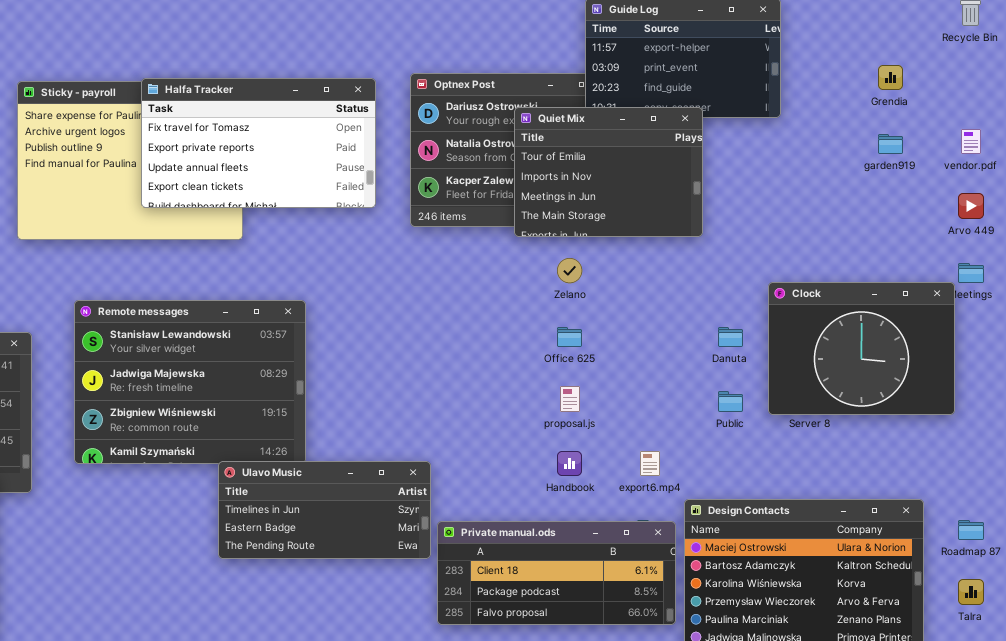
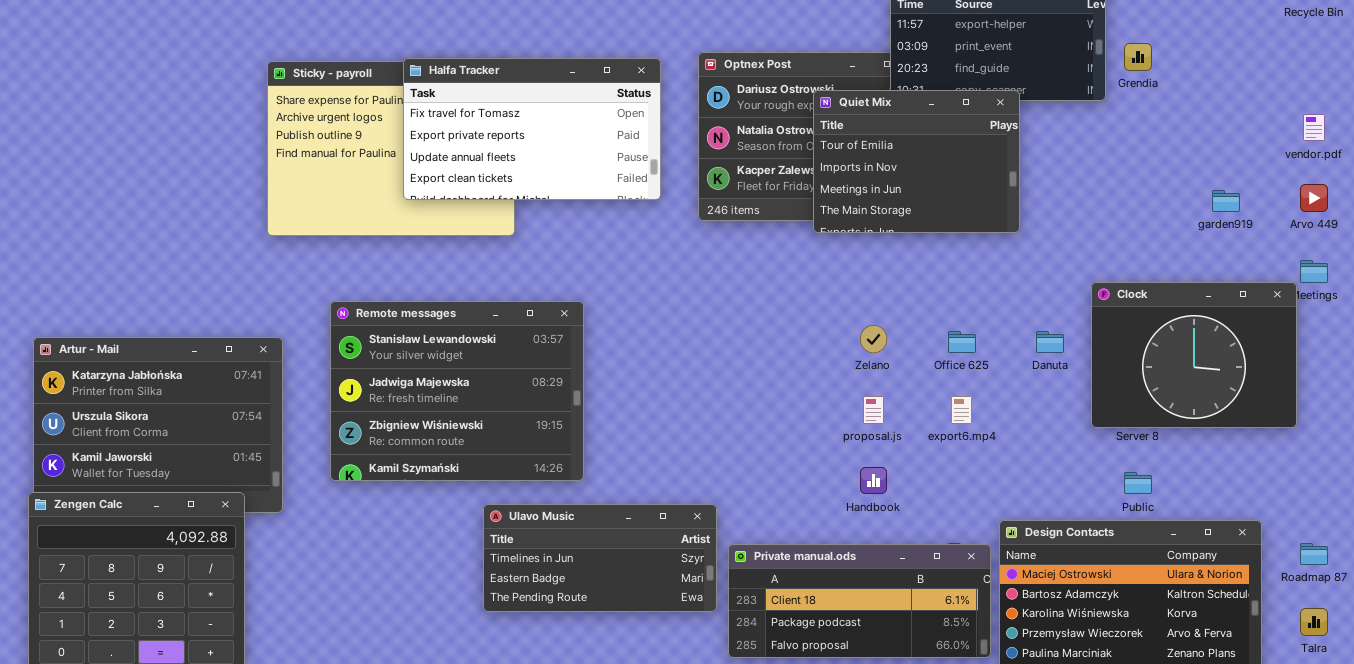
Grendia: [878,65,903,90] -> [1124,43,1152,71], moved
garden919: [878,134,903,154] -> [1212,190,1240,212], moved
Zelano: [557,258,582,283] -> [860,325,887,353], moved
Office 625: [557,327,582,347] -> [948,331,976,353], moved
Public: [718,391,743,412] -> [1124,472,1152,494], moved
export6.mp4: [640,451,660,476] -> [951,396,972,424], moved
Ulavo Music: [218,461,431,559] -> [483,504,717,612], moved

